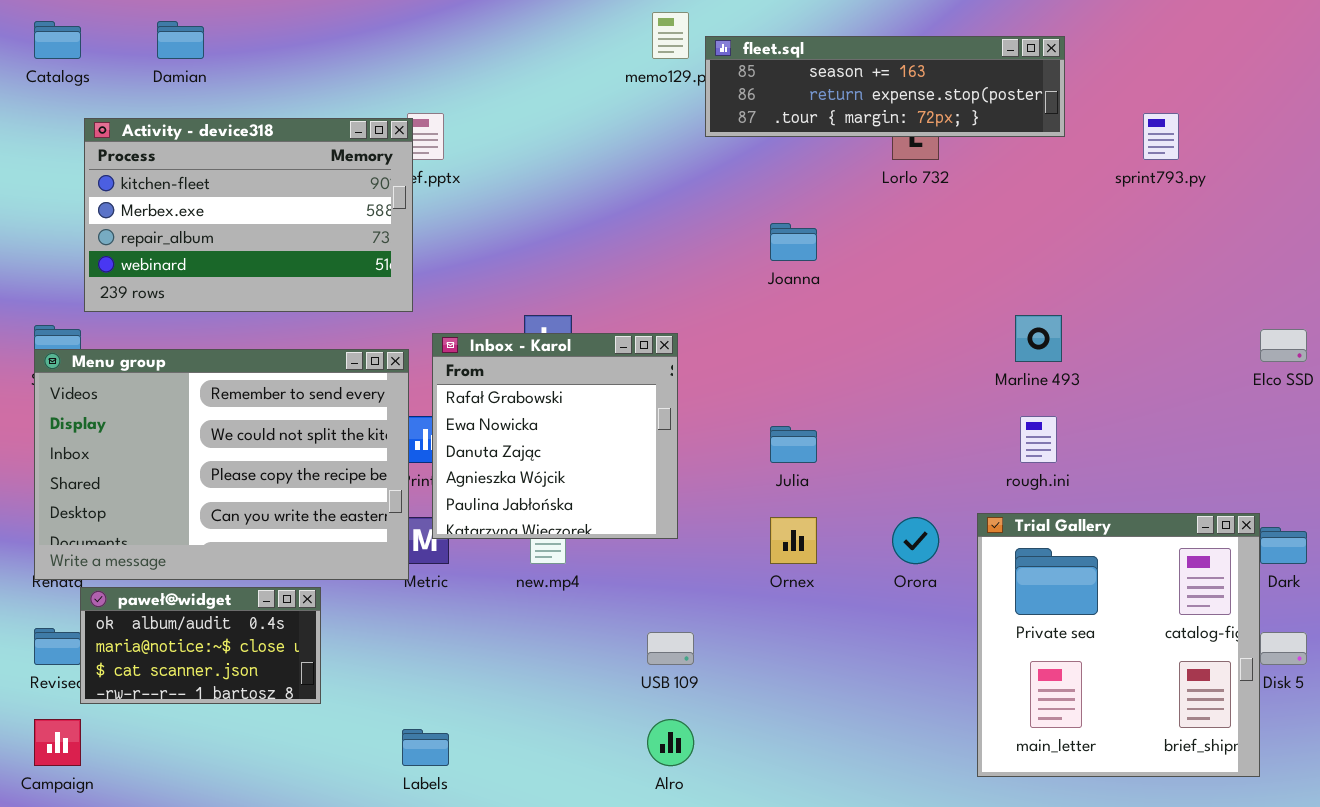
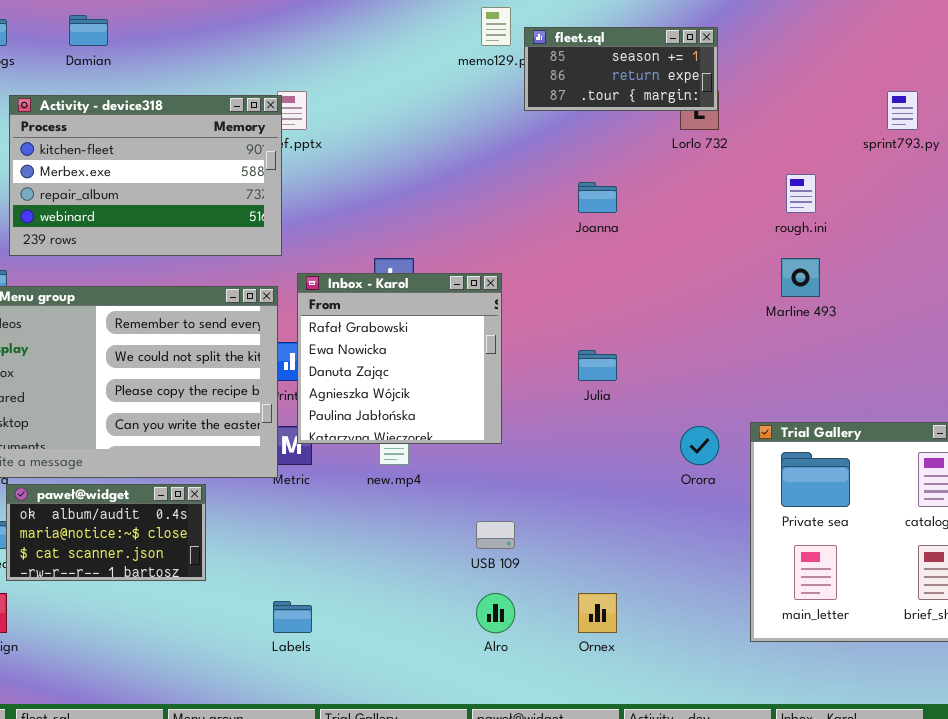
fleet.sql: [705,36,1065,137] -> [524,27,718,111], resized
rough.ini: [1020,416,1057,463] -> [786,174,816,213], moved
Ornex: [770,517,817,564] -> [578,593,617,633], moved

